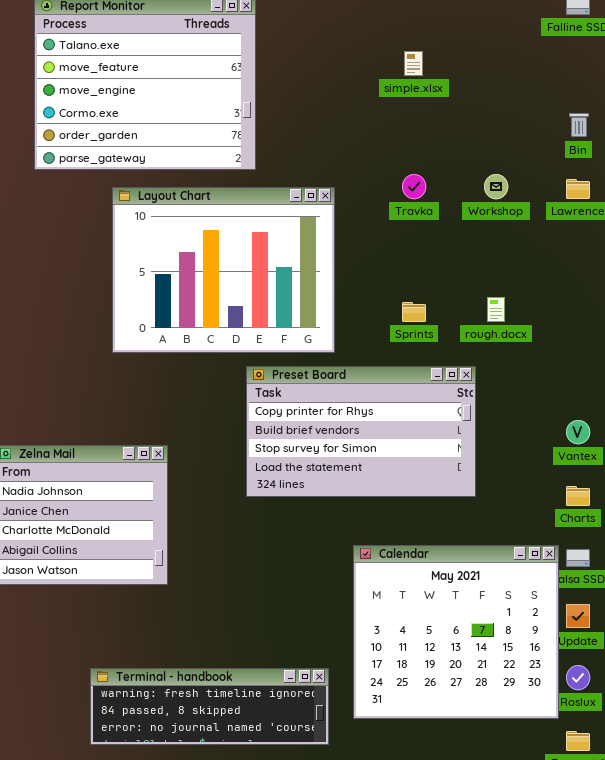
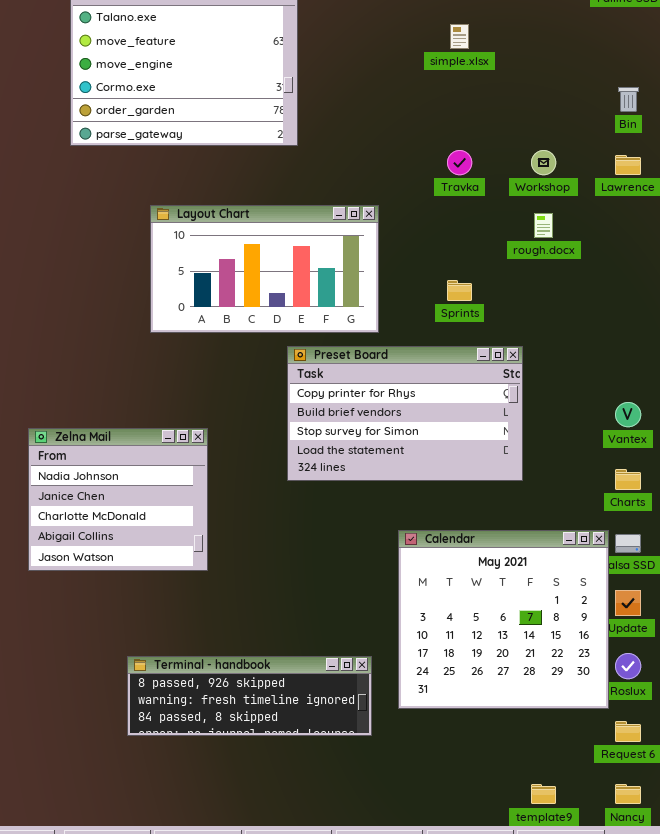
Layout Chart: [112,187,335,353] -> [150,205,379,333], resized
rough.docx: [487,297,505,322] -> [534,213,553,238], moved
Terminal - handbook: [90,668,329,745] -> [127,656,372,736], scrolled up 1 row

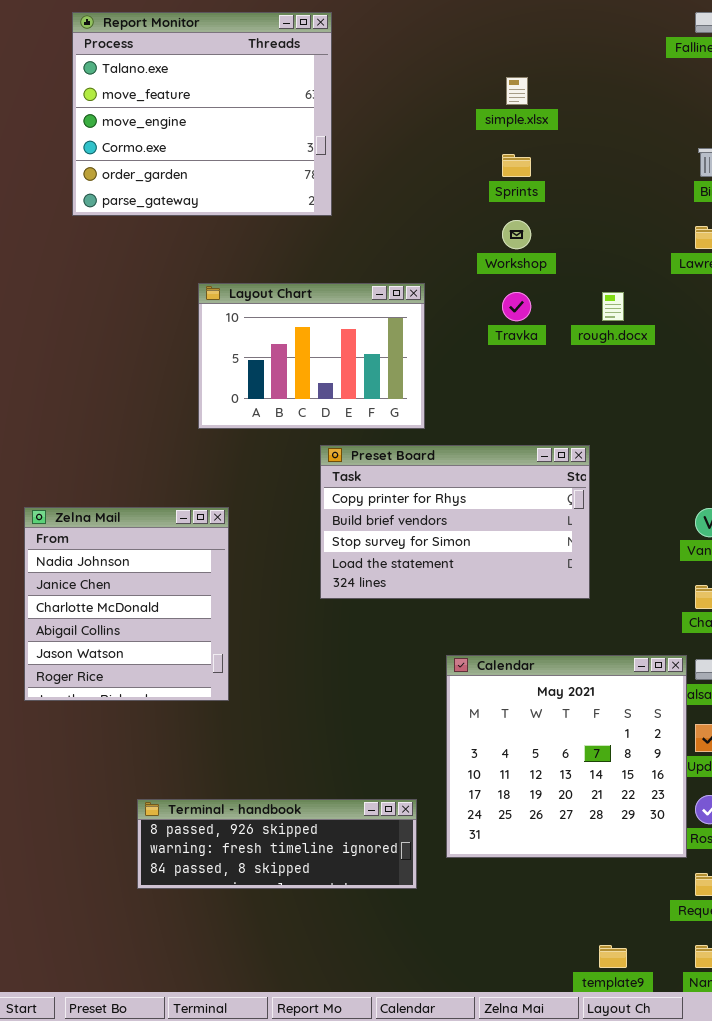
Travka: [447,150,472,175] -> [502,292,531,321], moved
Workshop: [531,150,556,175] -> [502,220,531,249], moved
Layout Chart: [150,205,379,333] -> [198,283,425,429], resized
Sprints: [447,280,472,301] -> [502,154,531,177], moved
Zelna Mail: [28,428,208,571] -> [24,507,229,701], resized

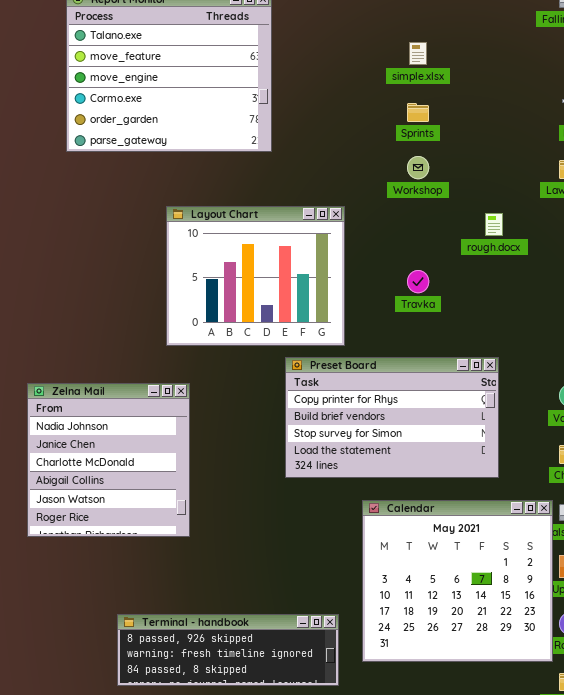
Layout Chart: [198,283,425,429] -> [166,206,345,346], resized
Travka: [502,292,531,321] -> [407,270,429,293], moved
Preset Board: [320,445,590,599] -> [285,357,499,478], moved

